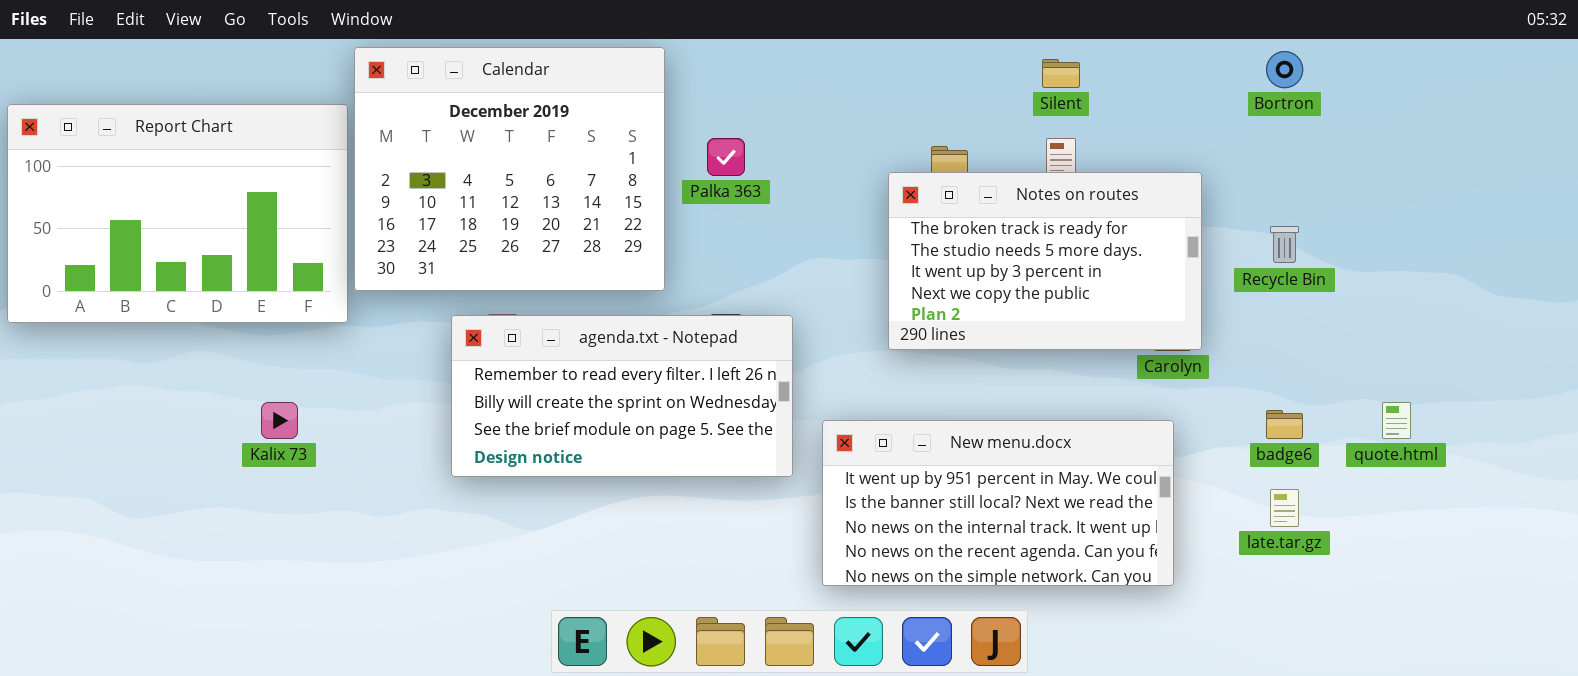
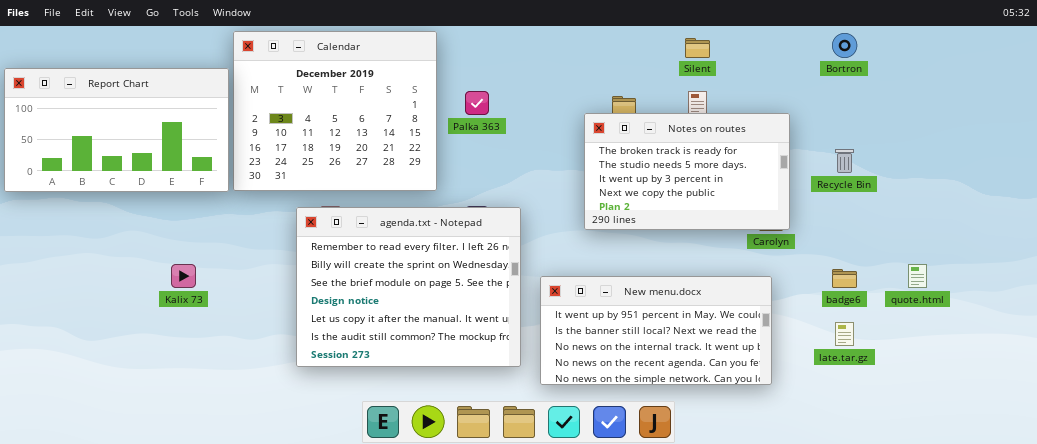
Report Chart: [7,104,348,323] -> [4,68,229,192], resized
agenda.txt - Notepad: [451,315,793,477] -> [296,207,521,367], resized

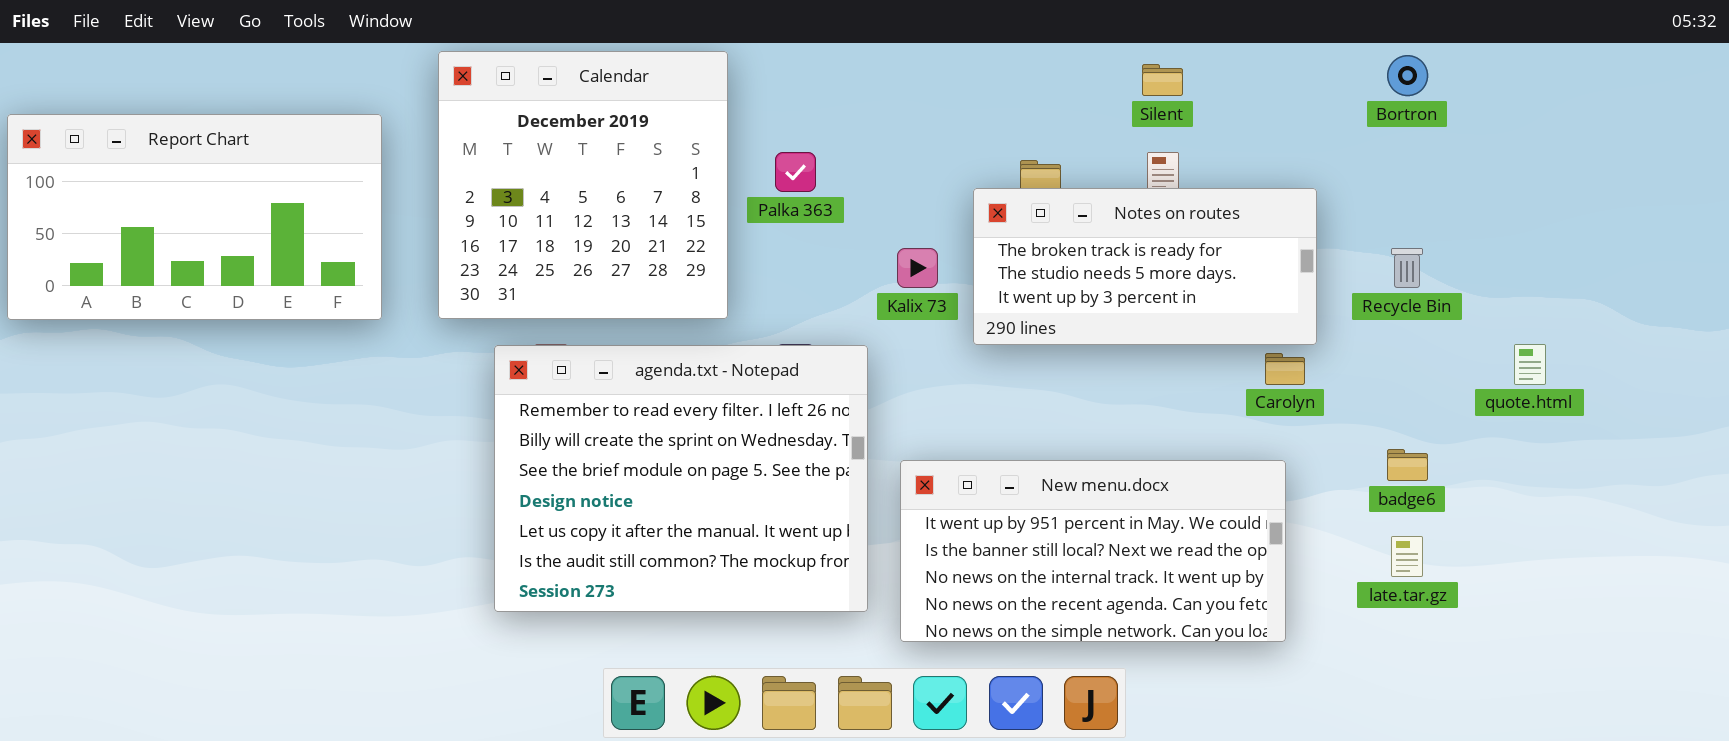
Calendar: [233,31,437,191] -> [438,51,728,319], resized
Notes on routes: [584,113,790,230] -> [973,188,1317,345], resized
Kalix 73: [171,264,196,288] -> [897,248,938,288], moved
quote.html: [908,264,927,288] -> [1514,344,1546,385], moved

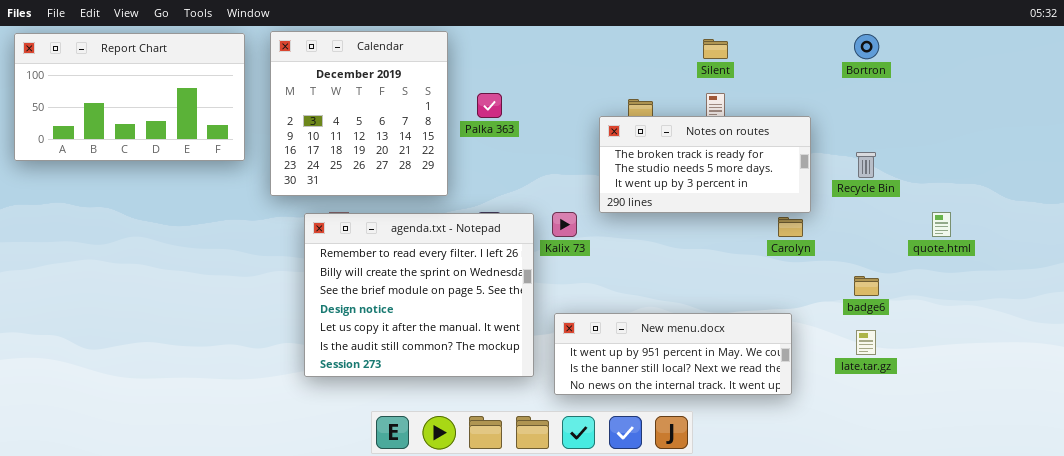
Report Chart: [7,114,382,320] -> [14,33,245,161], moved
Kalix 73: [897,248,938,288] -> [552,212,577,237], moved
New menu.docx: [900,460,1286,642] -> [554,313,792,395], resized

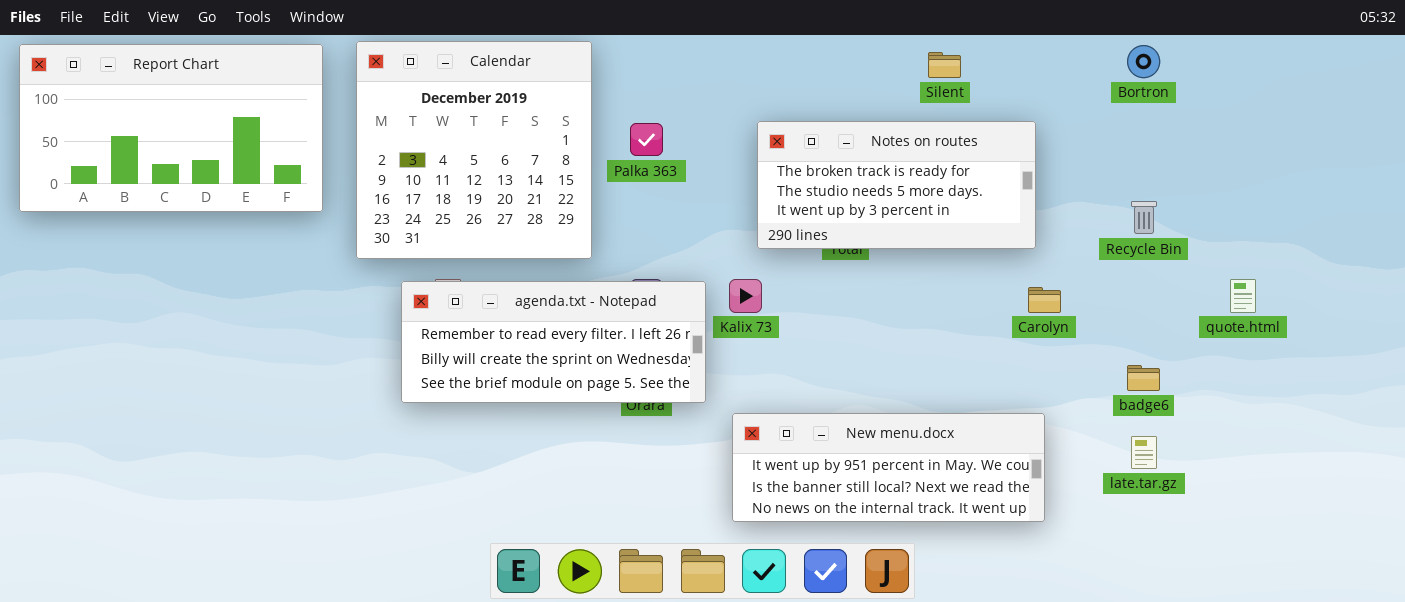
Notes on routes: [599,116,811,213] -> [757,121,1036,249], moved
agenda.txt - Notepad: [304,213,534,377] -> [401,281,706,403], resized

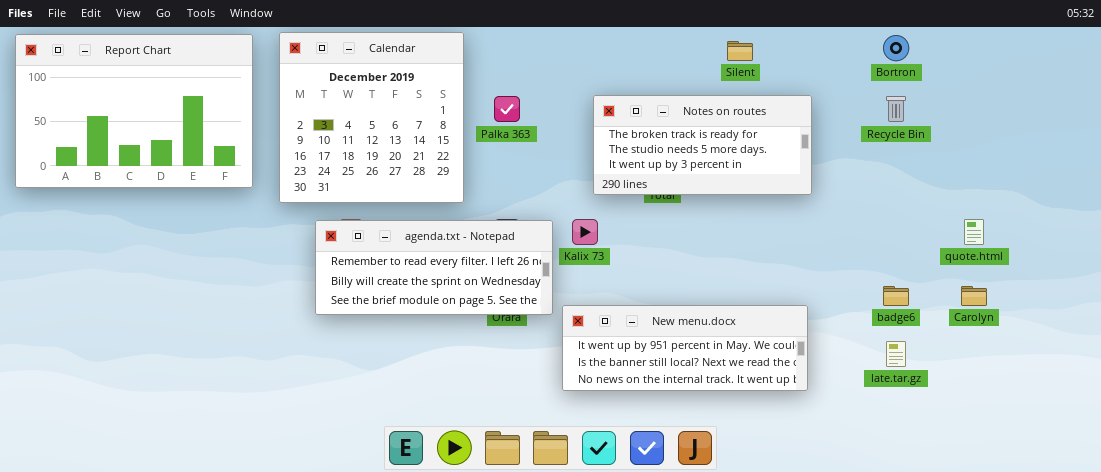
Report Chart: [19,44,323,212] -> [15,34,253,188], resized
Recycle Bin: [1131,201,1157,234] -> [886,96,906,122], moved
Carolyn: [1028,287,1061,313] -> [961,286,987,306], moved
New menu.docx: [732,413,1045,522] -> [562,305,808,391], moved

